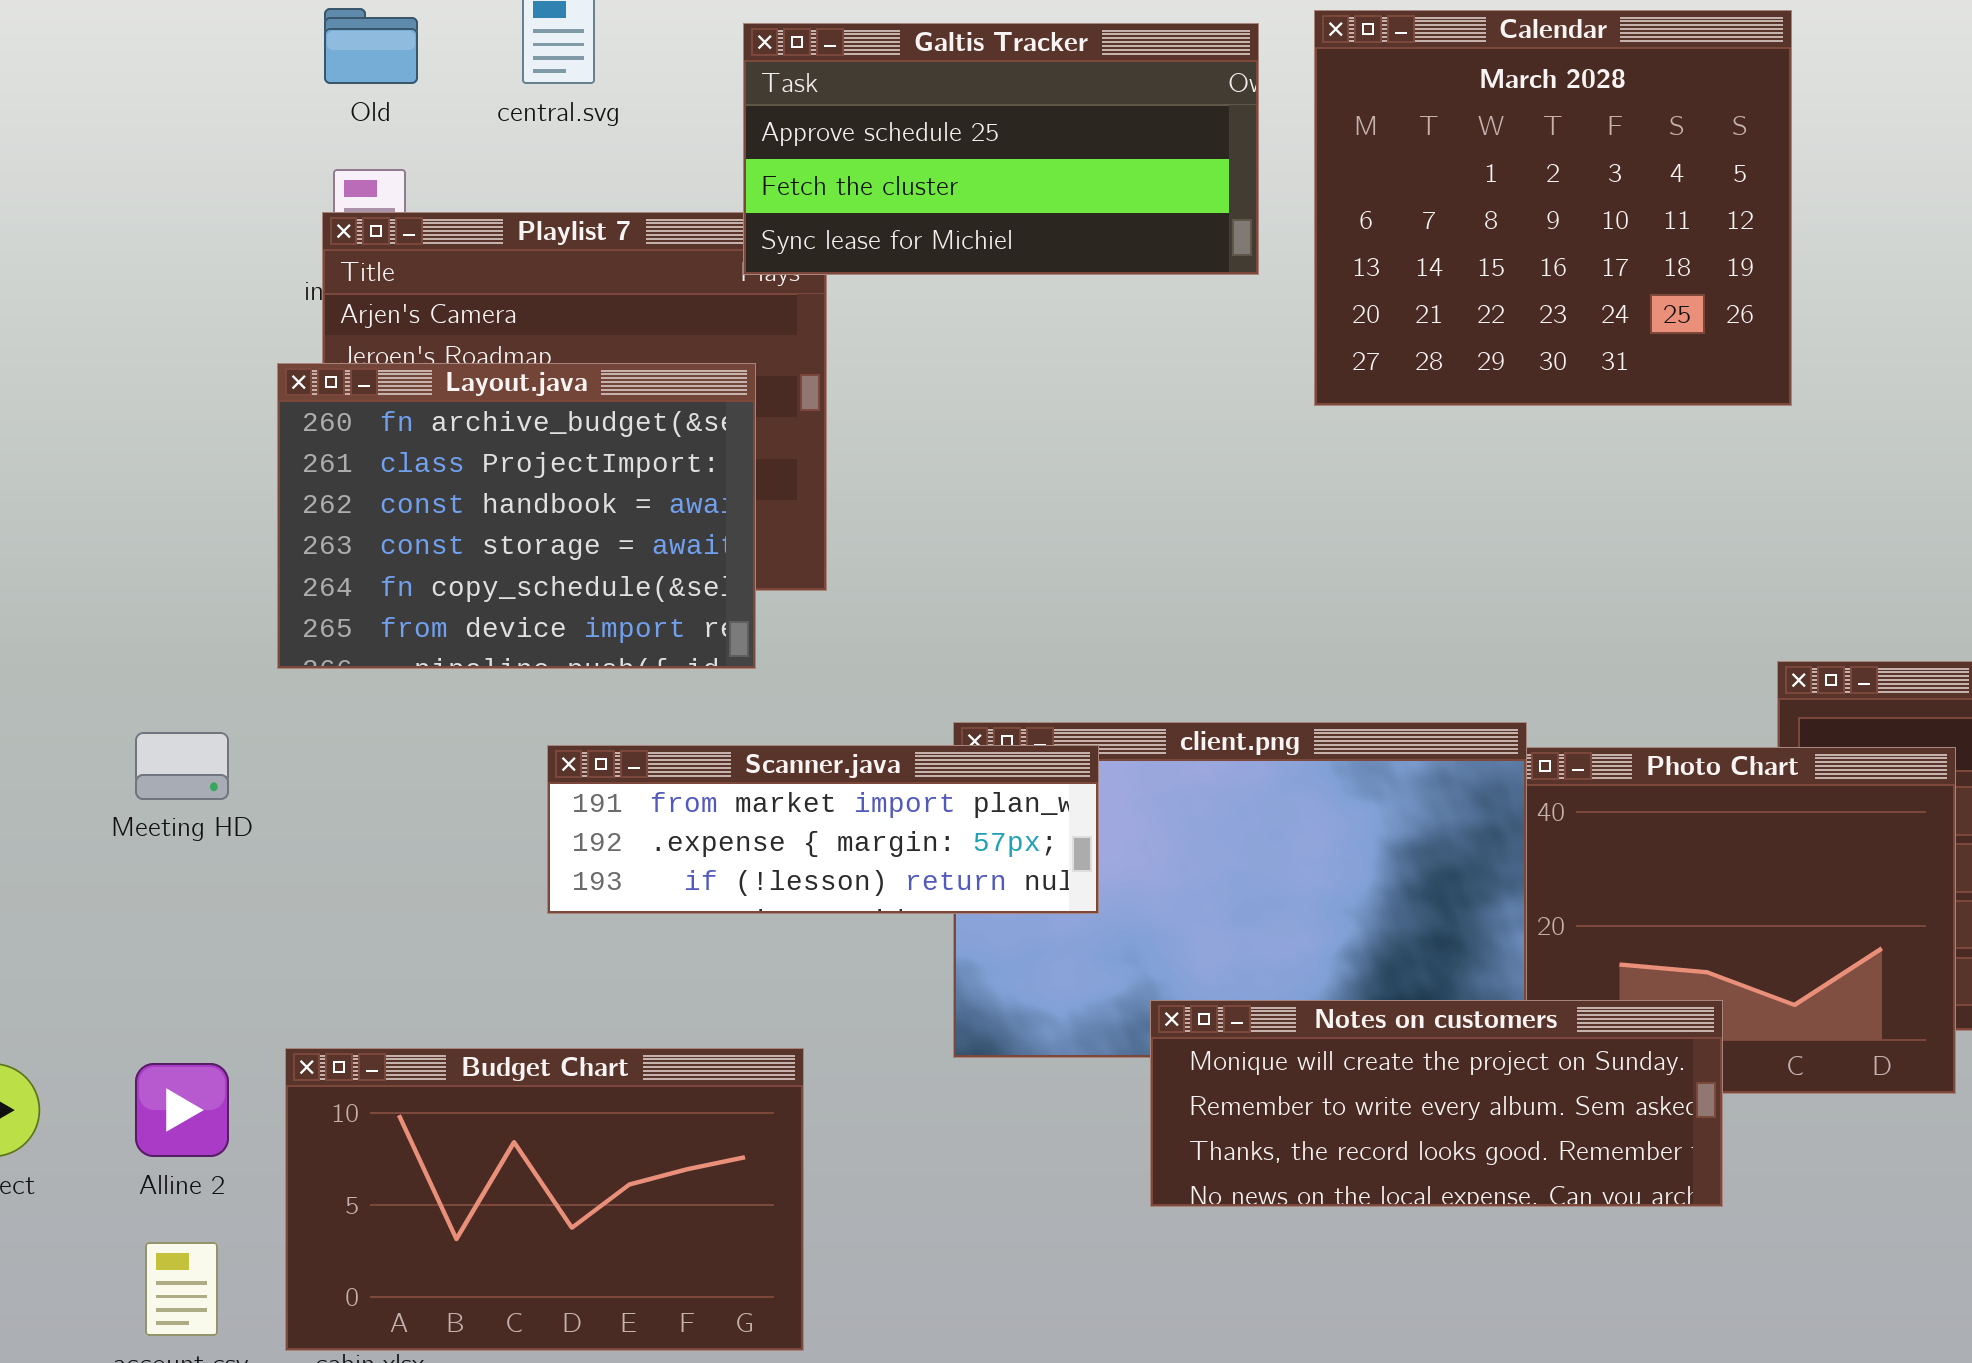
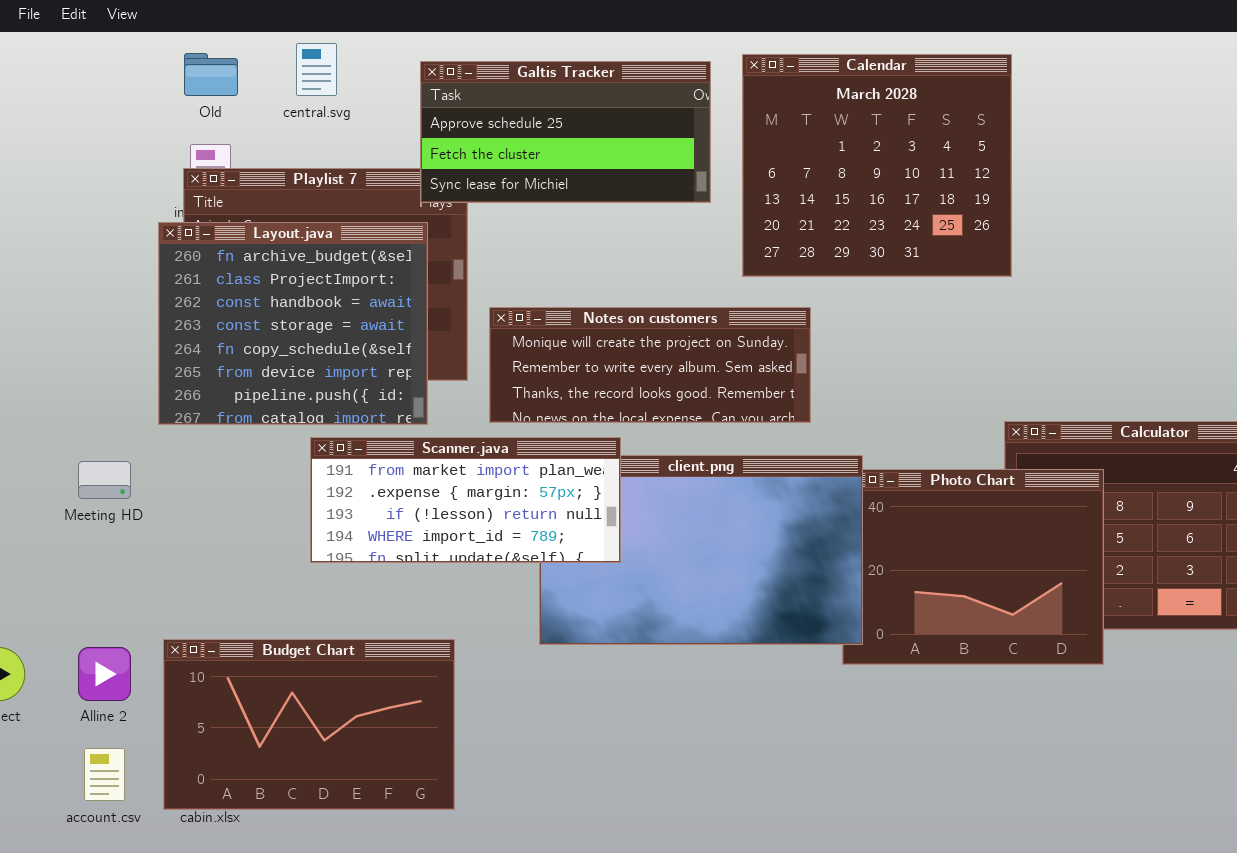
Layout.java: [277,363,756,669] -> [158,222,428,425], resized
Scanner.java: [547,745,1099,914] -> [310,437,621,563], resized
Notes on customers: [1150,1000,1723,1207] -> [489,307,811,423], moved

